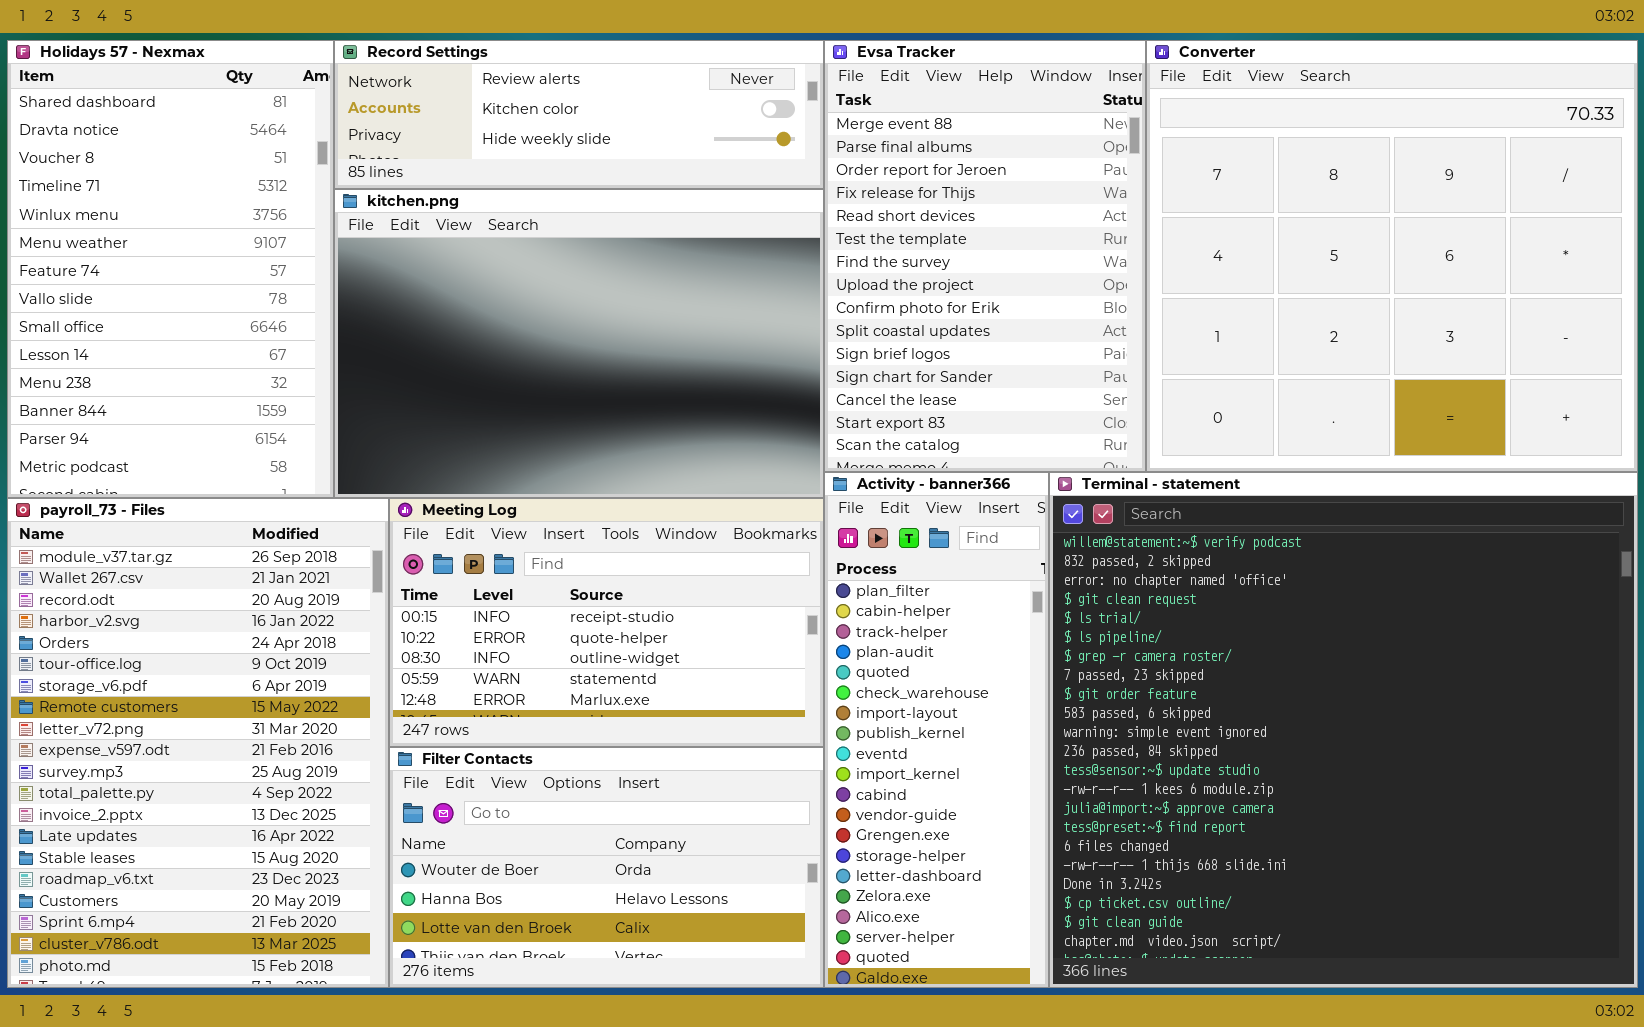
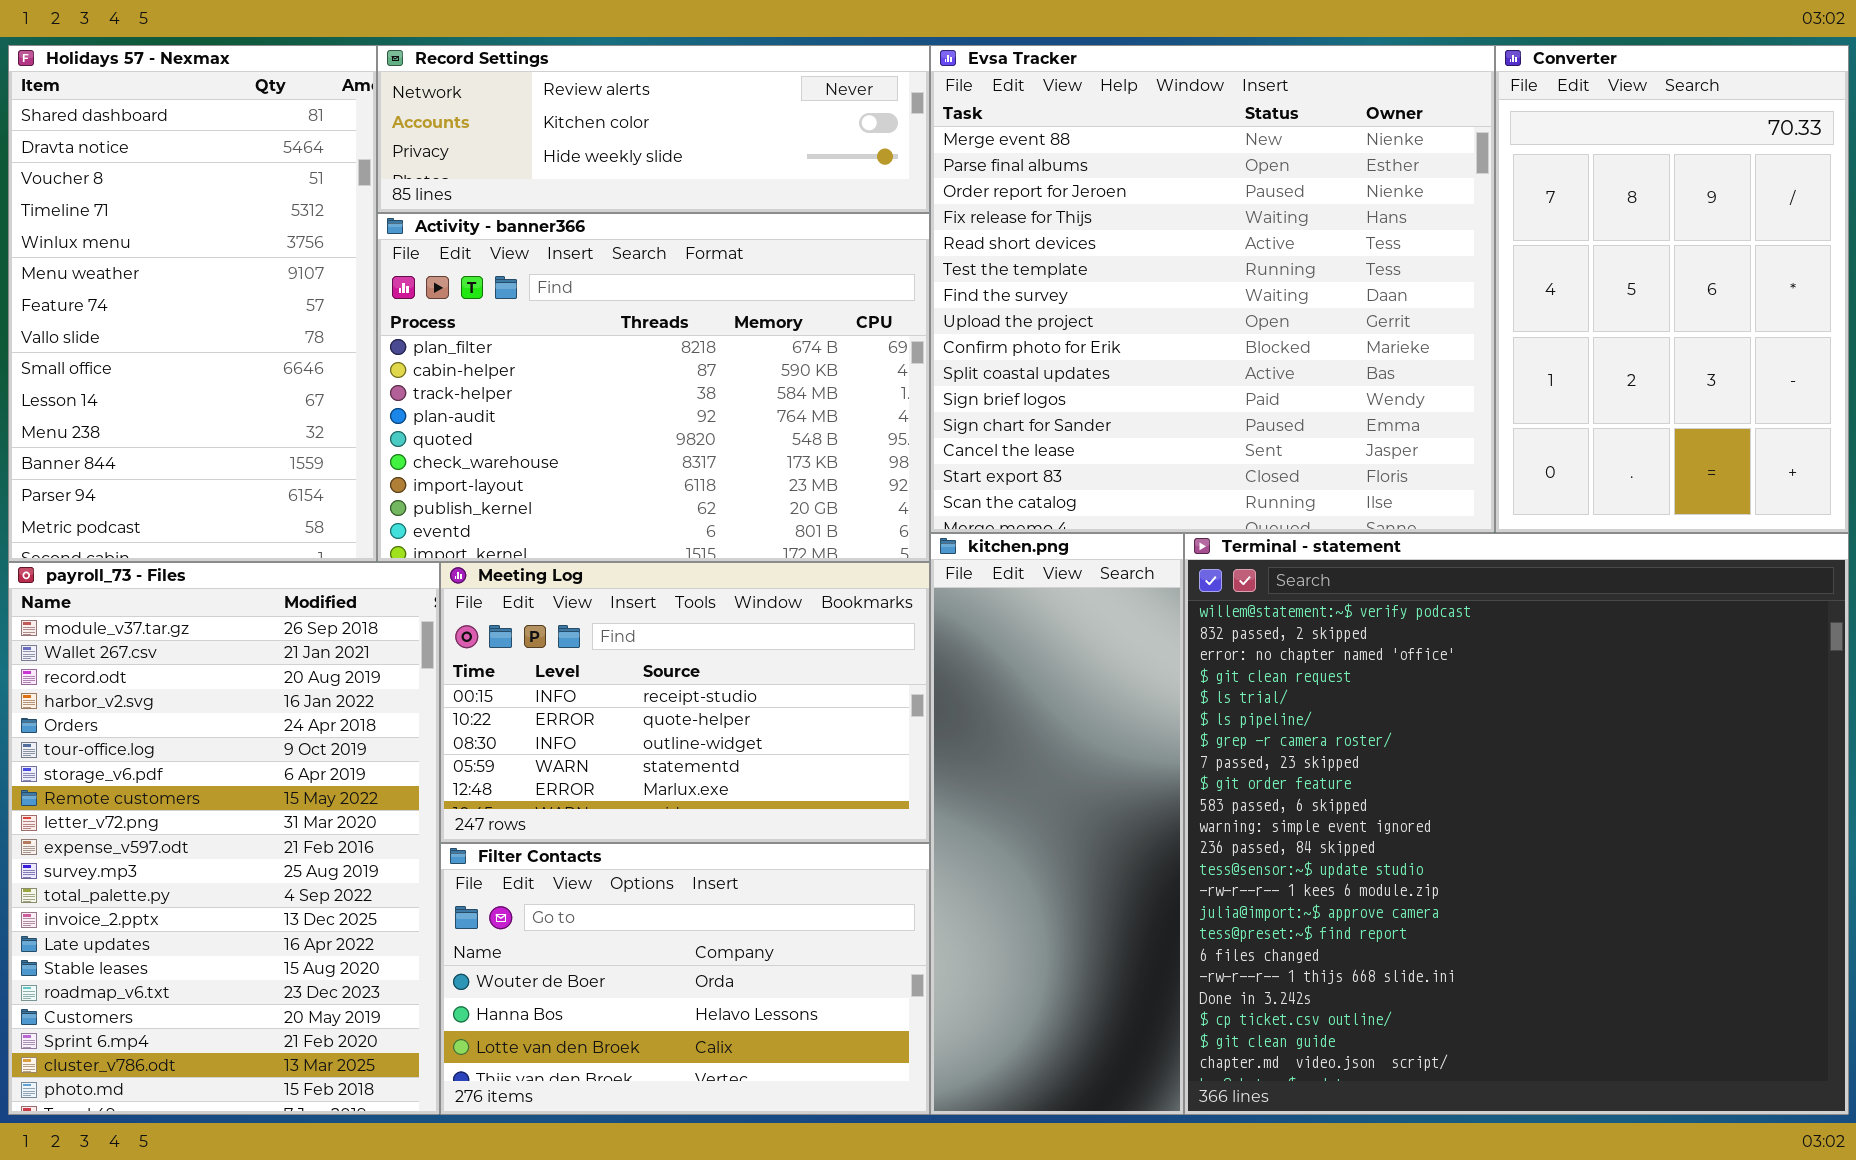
Evsa Tracker: [824,40,1146,472] -> [930,45,1495,533], resized
Converter: [1146,40,1638,472] -> [1495,45,1849,533], resized
kitchen.png: [334,189,824,498] -> [930,533,1184,1115], moved, resized
Activity - banner366: [824,472,1049,988] -> [377,213,930,562], moved, resized

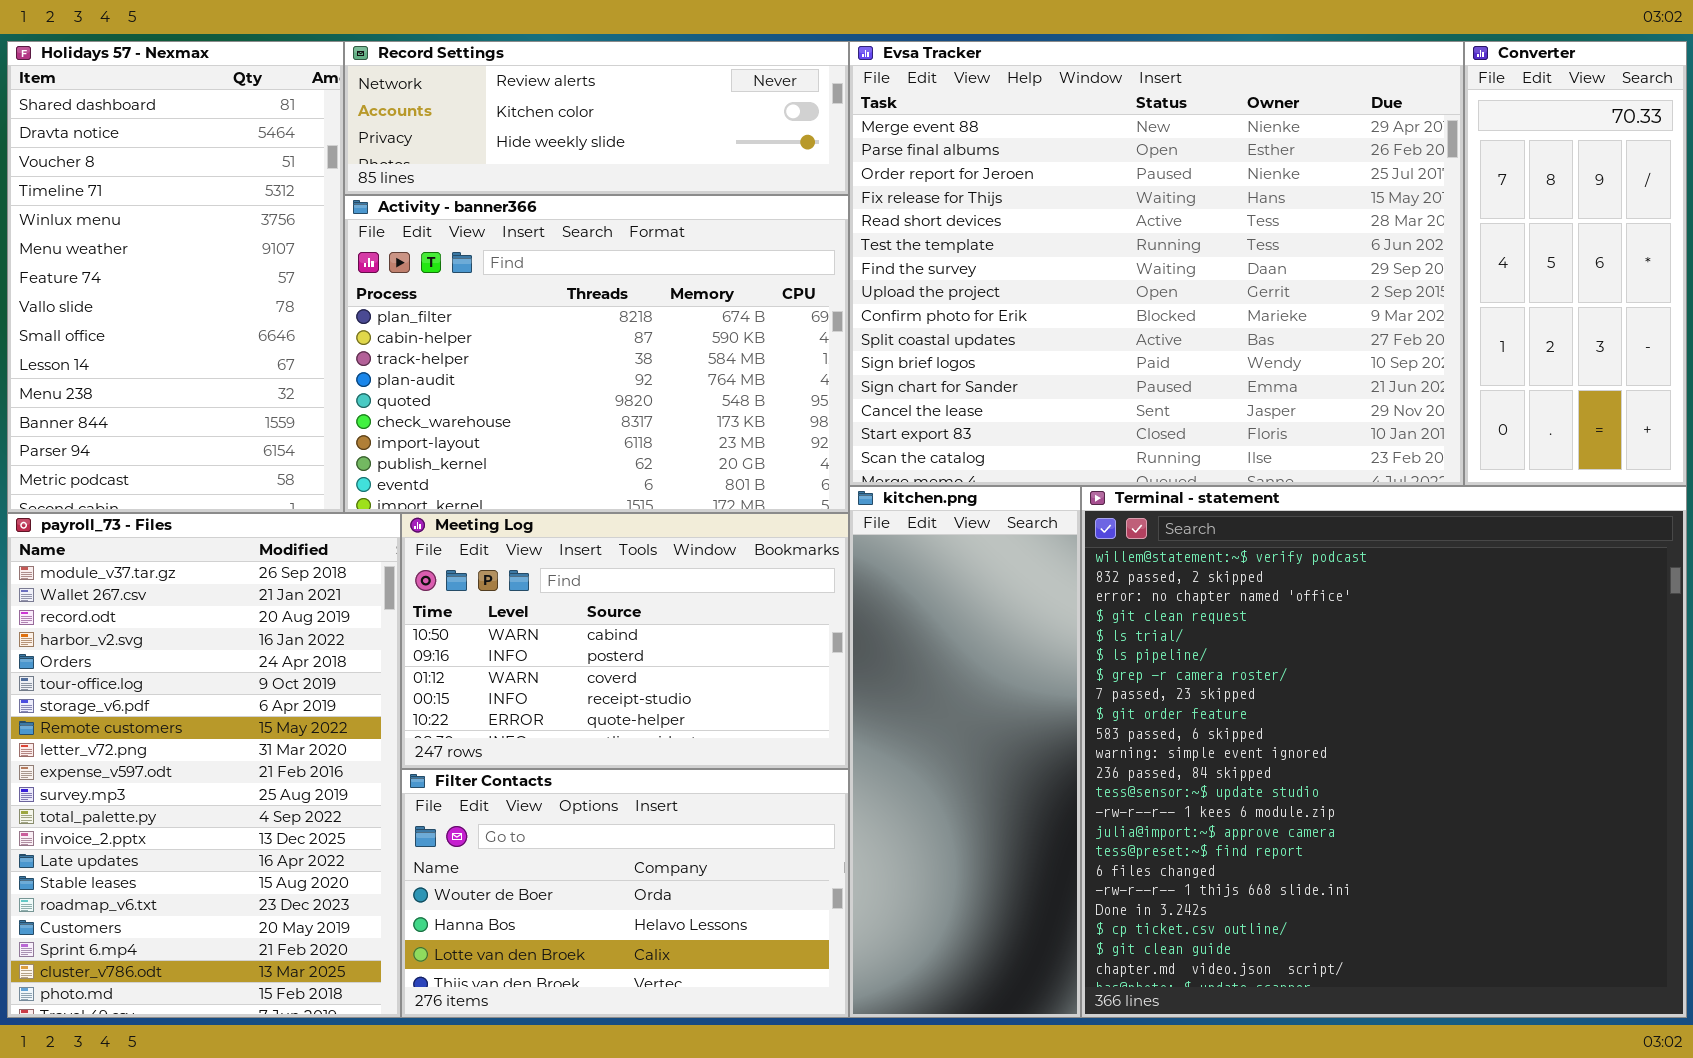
Evsa Tracker: [930,45,1495,533] -> [849,41,1464,486], resized
Converter: [1495,45,1849,533] -> [1464,41,1687,486], resized
Meeting Log: [440,562,930,843] -> [401,513,849,769], scrolled up 3 rows

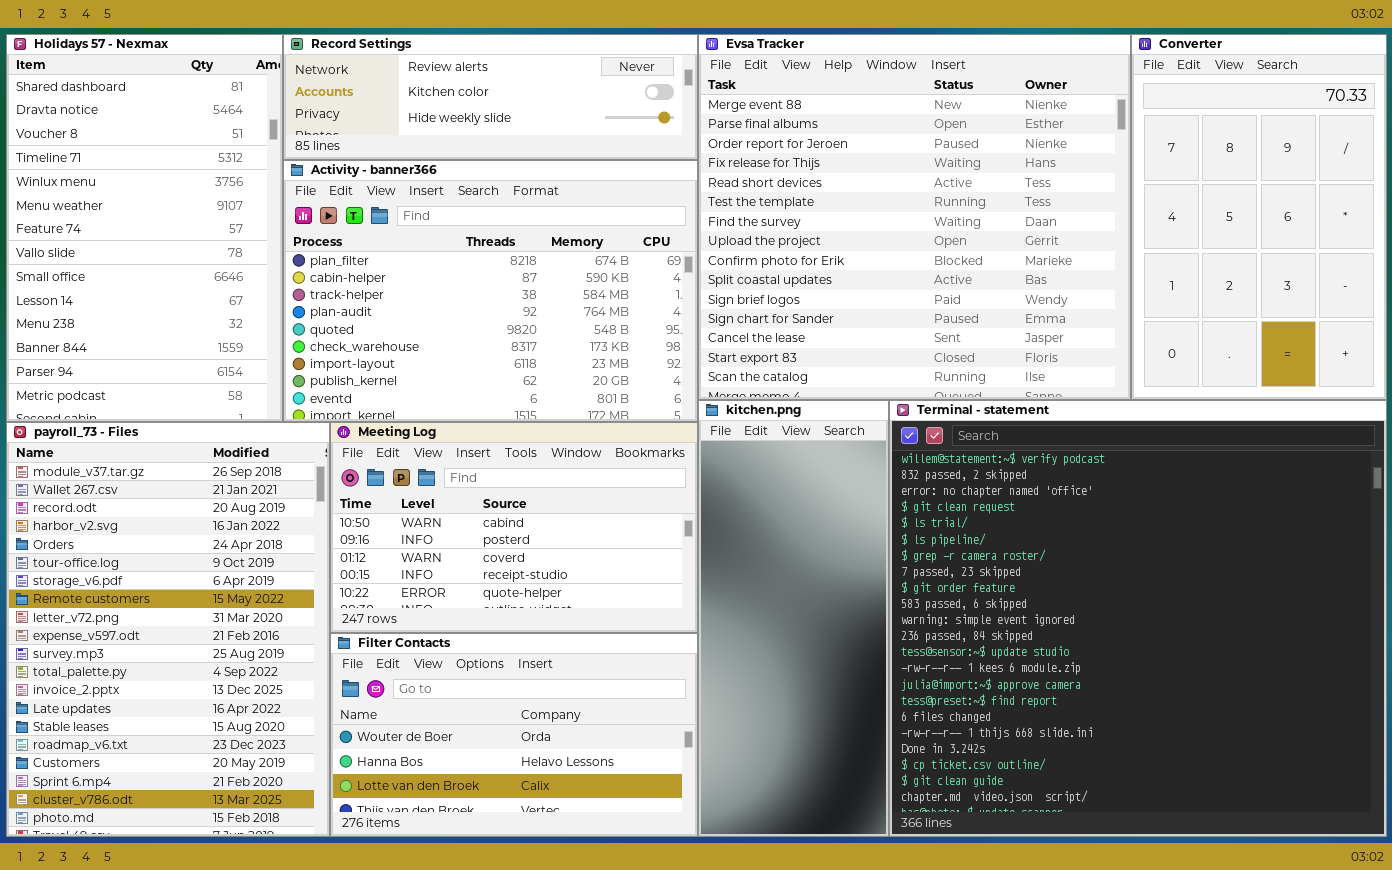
Evsa Tracker: [849,41,1464,486] -> [698,34,1131,400], resized
Converter: [1464,41,1687,486] -> [1131,34,1387,400], resized

